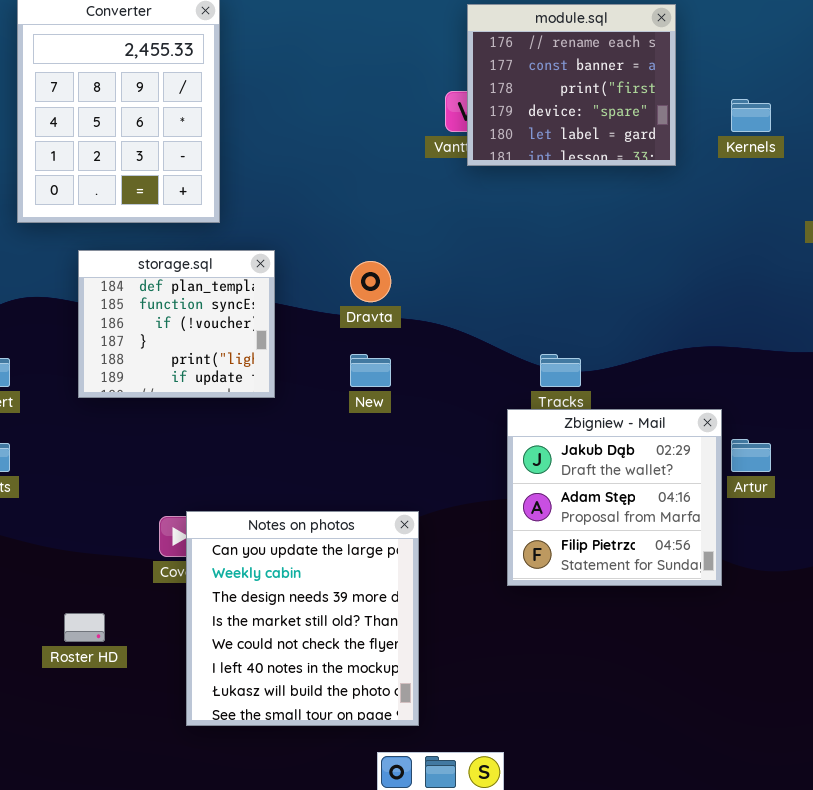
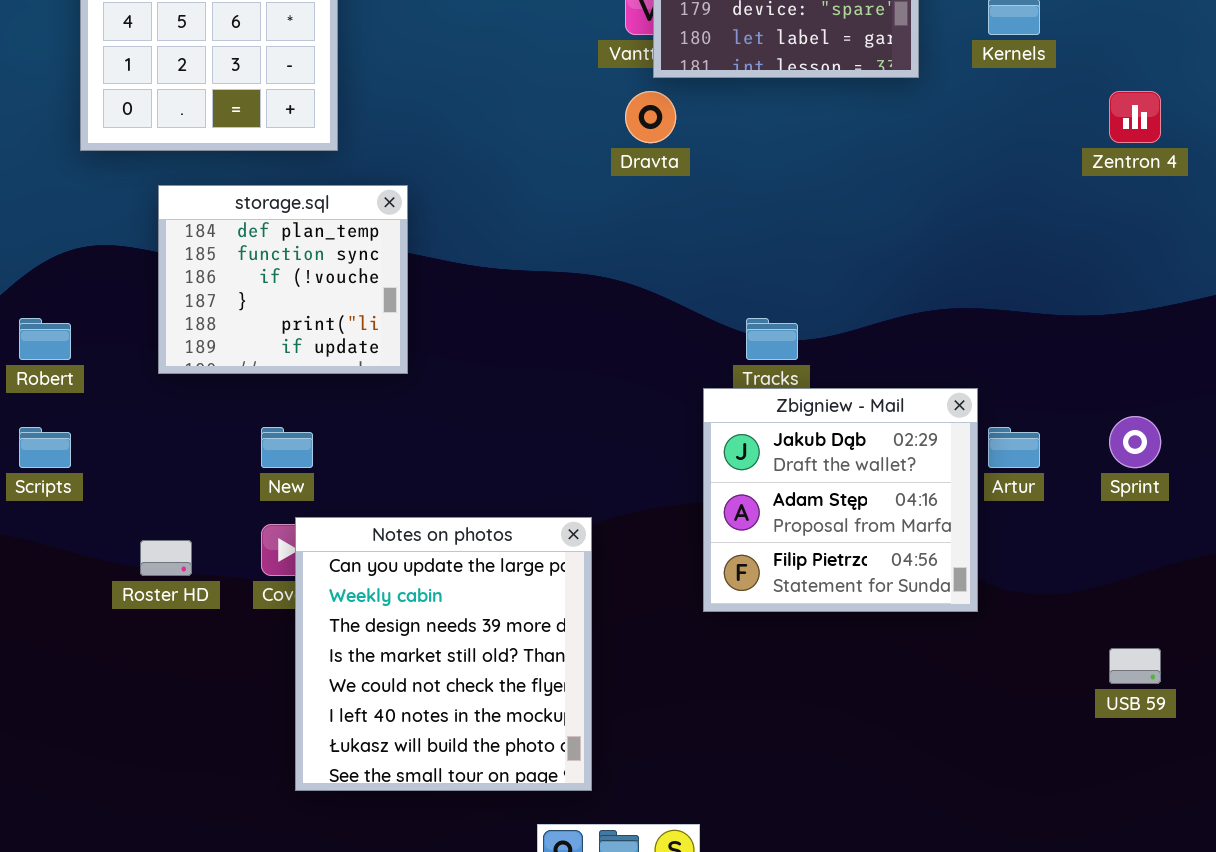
Dravta: [350,261,391,302] -> [625,91,676,143], moved
New: [350,354,391,387] -> [261,427,313,468], moved
Roster HD: [64,613,105,642] -> [140,540,192,576], moved

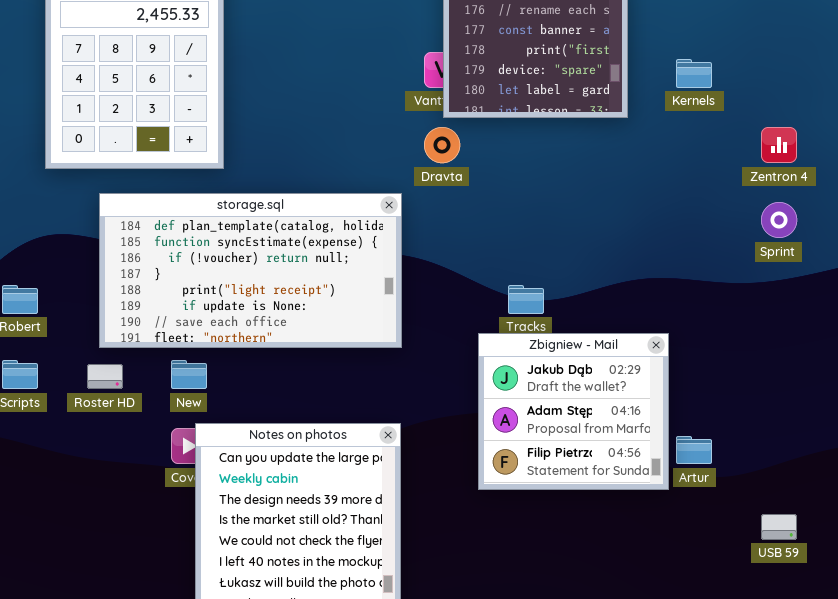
storage.sql: [158,185,408,374] -> [99,193,402,348], resized
Sprint: [1109,416,1161,468] -> [761,202,797,238], moved
Artur: [988,427,1040,468] -> [676,436,712,464], moved
Roster HD: [140,540,192,576] -> [87,364,123,389], moved

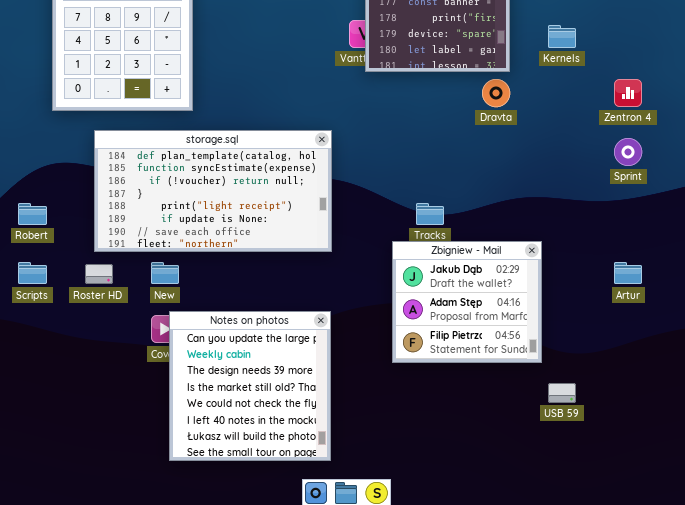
Dravta: [424,127,460,163] -> [482,79,510,107], moved
Artur: [676,436,712,464] -> [614,262,642,284], moved
USB 59: [761,514,797,540] -> [548,383,576,403], moved

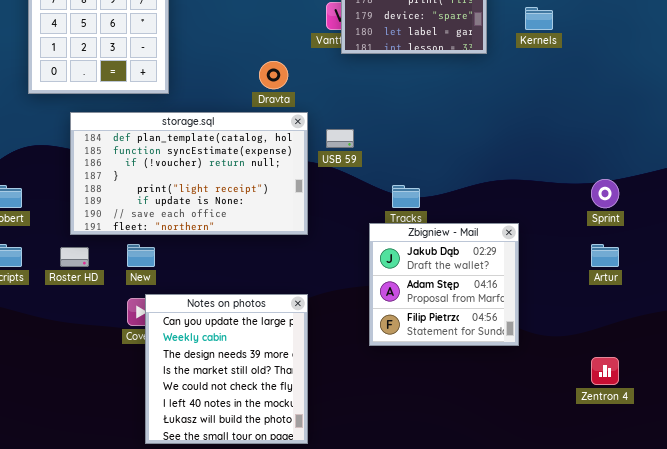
Dravta: [482,79,510,107] -> [259,61,288,89], moved
Zentron 4: [614,79,642,107] -> [591,357,619,385], moved
Sprint: [614,138,642,166] -> [591,179,619,208], moved
USB 59: [548,383,576,403] -> [326,129,354,148], moved

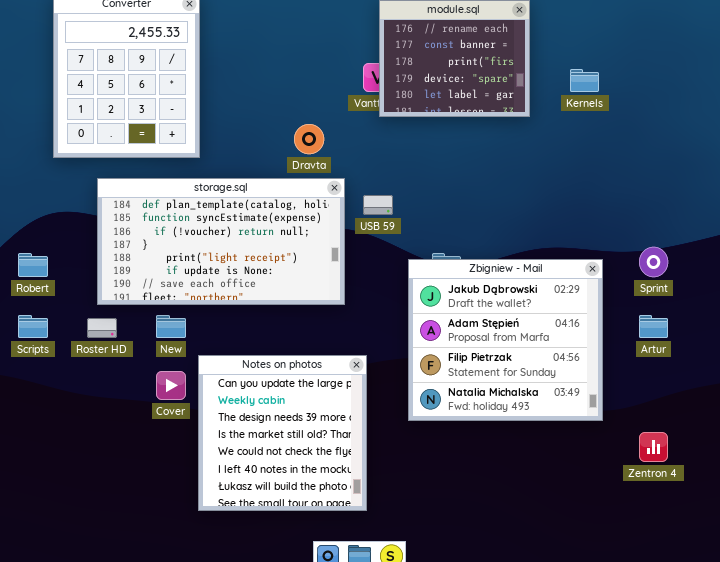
Zbigniew - Mail: [369,223,519,346] -> [408,259,603,421], resized
Notes on photos: [145,294,308,444] -> [198,355,367,511], moved

